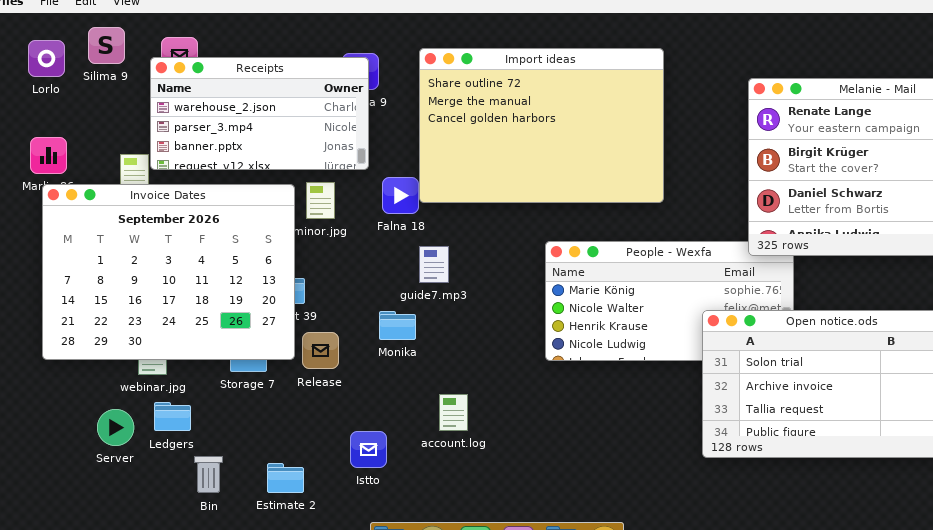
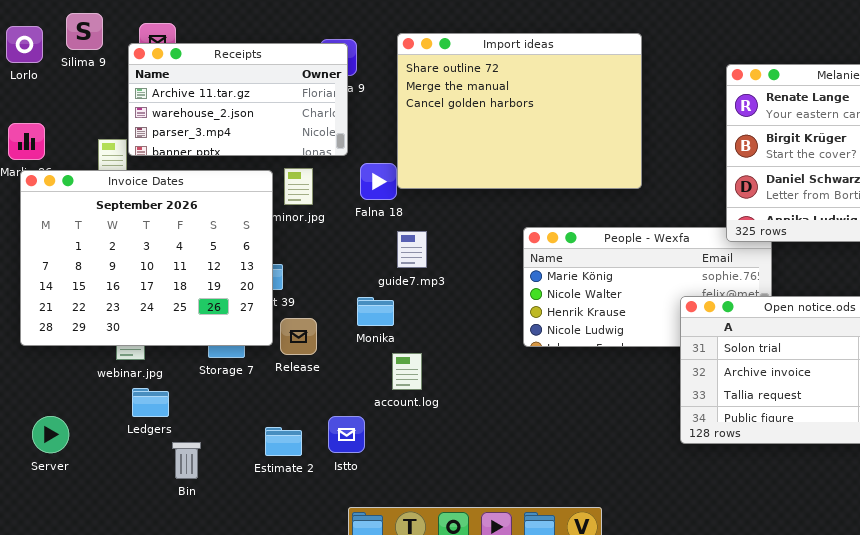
Receipts: [150,57,369,170] -> [128,43,348,156], scrolled up 1 row
account.log: [439,394,468,431] -> [392,353,422,390], moved
Server: [97,409,134,446] -> [32,416,69,453], moved
Estimate 2: [267,463,304,493] -> [265,427,302,456], moved

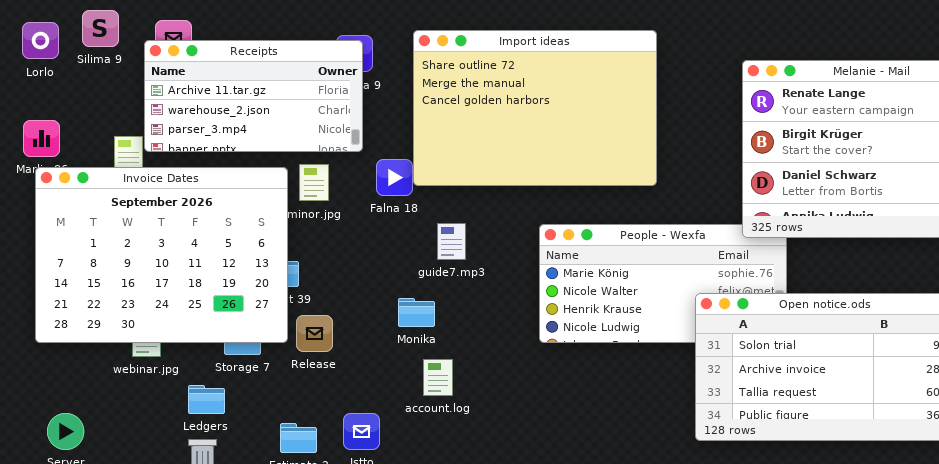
guide7.mp3: [397,231,427,268] -> [437,223,466,260], moved
Monika: [357,297,394,326] -> [398,298,435,327], moved
account.log: [392,353,422,390] -> [423,359,453,396], moved
Ledgers: [132,388,169,417] -> [188,385,225,414], moved

